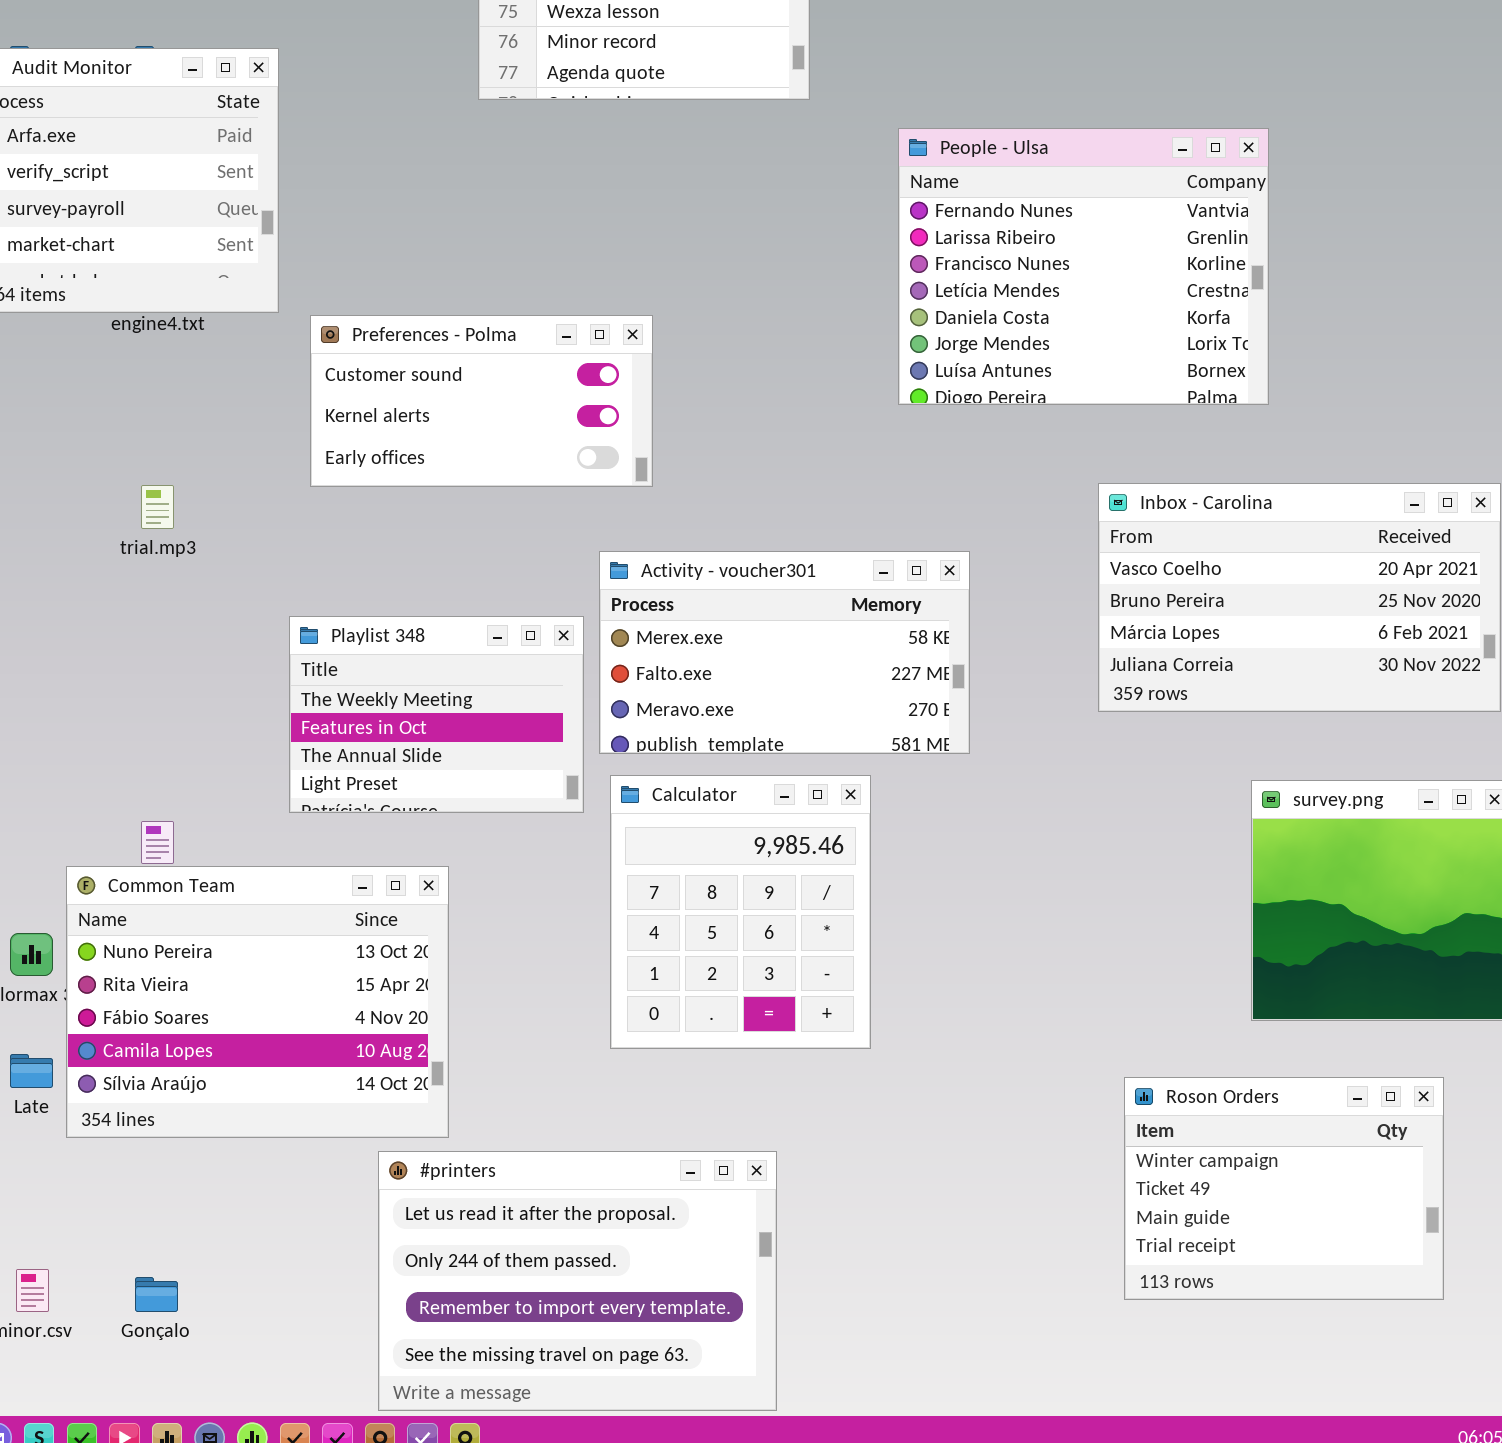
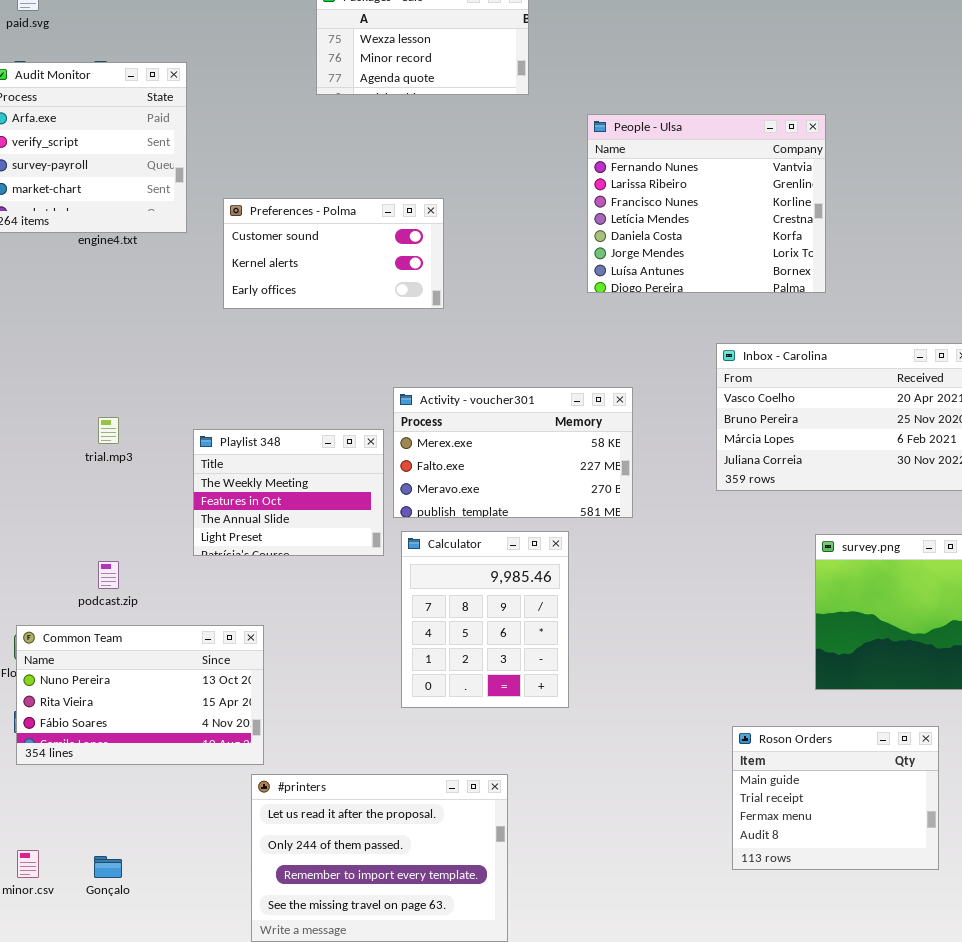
Preferences - Polma: [310,315,653,487] -> [223,198,444,309], moved
trial.mp3: [141,485,174,529] -> [98,417,119,444], moved
Common Team: [66,866,449,1138] -> [16,625,264,765], moved, resized
Roson Orders: [1124,1077,1444,1300] -> [732,726,939,870], scrolled down 2 rows

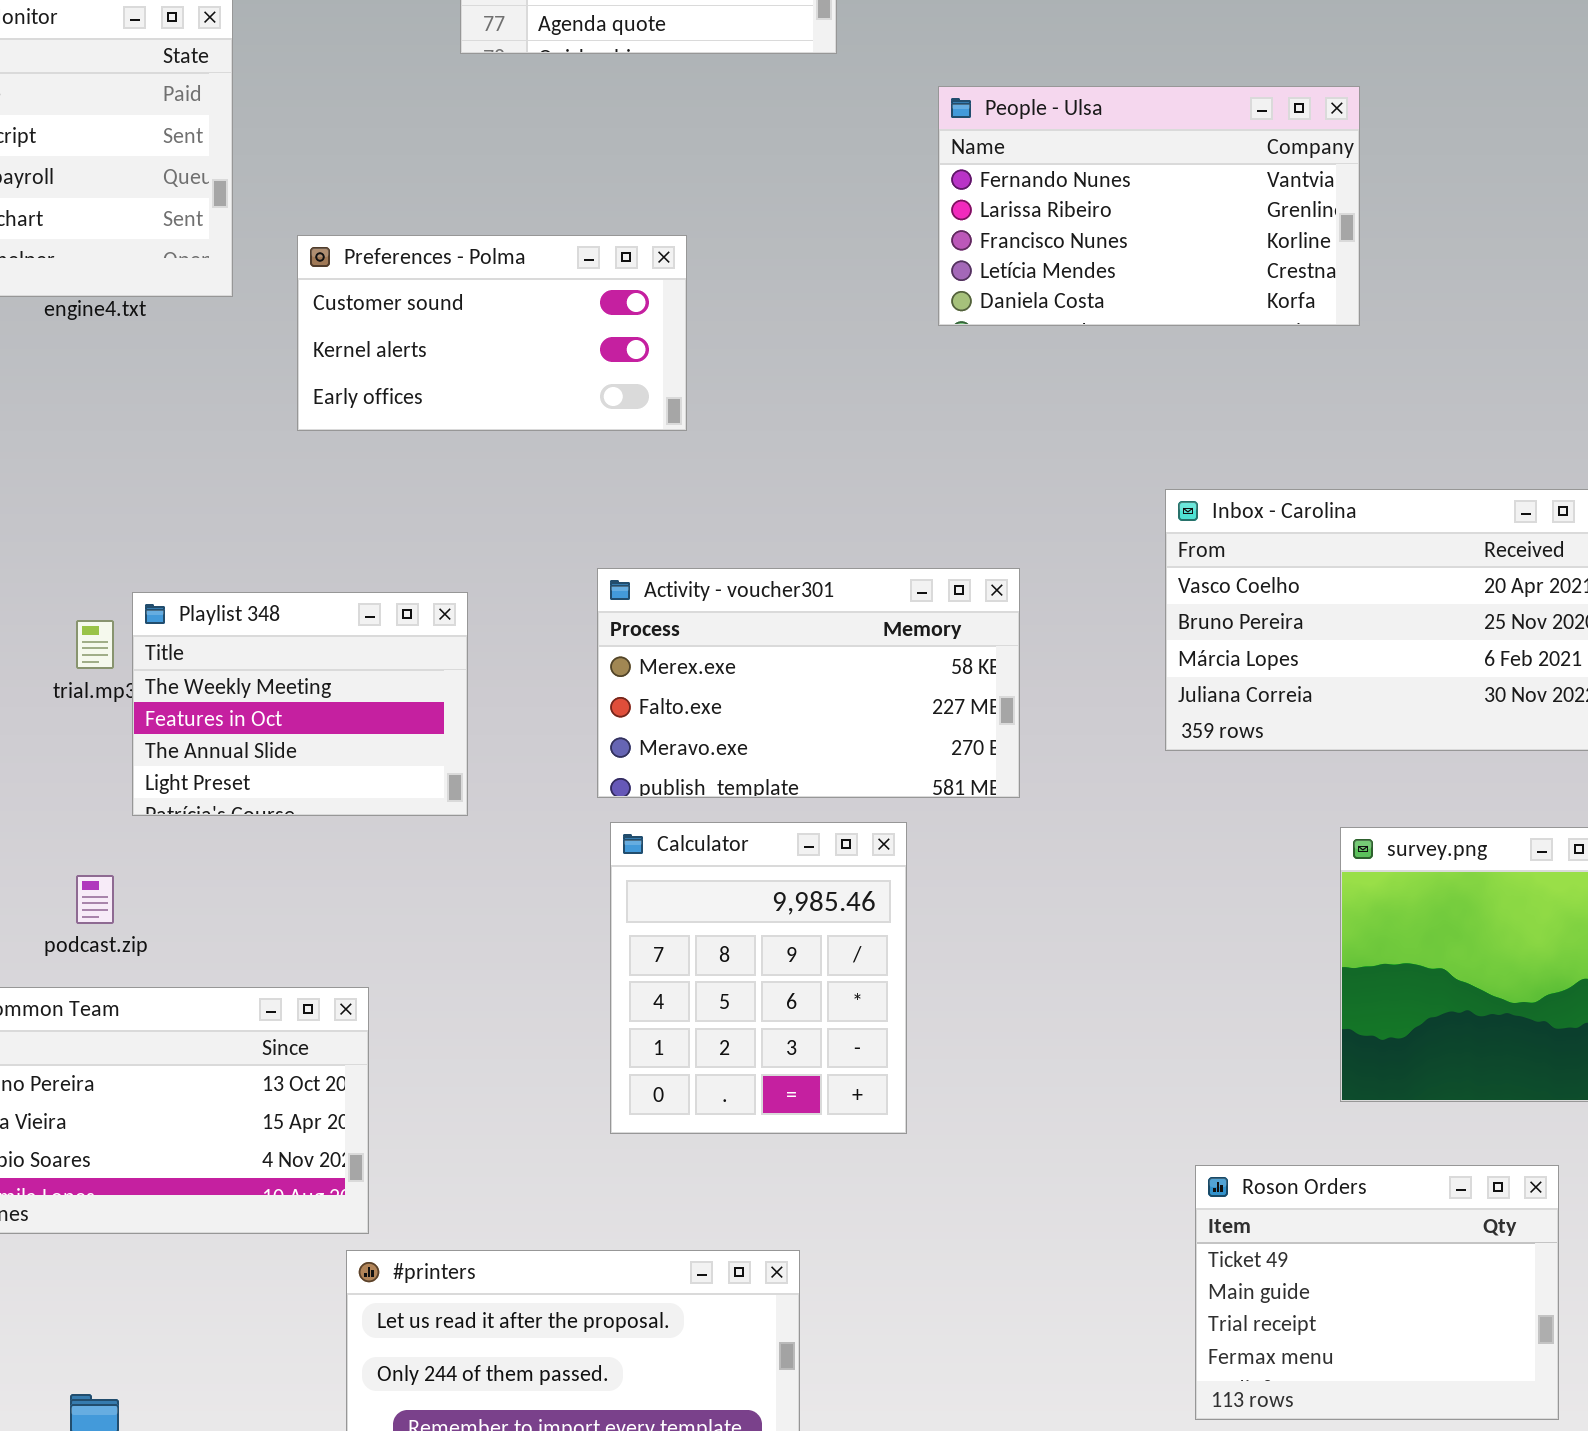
People - Ulsa: [587,114,826,293] -> [938,86,1360,326], resized
Playlist 348: [193,429,384,556] -> [132,592,468,816], moved
Roson Orders: [732,726,939,870] -> [1195,1165,1559,1420], scrolled up 1 row

